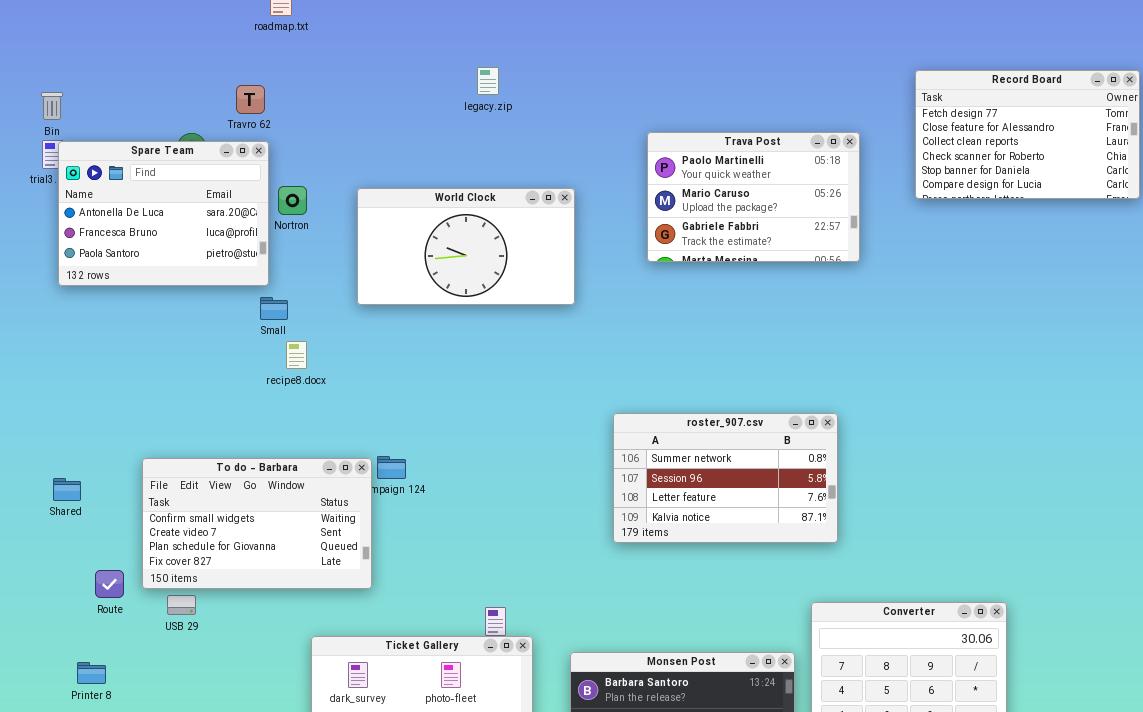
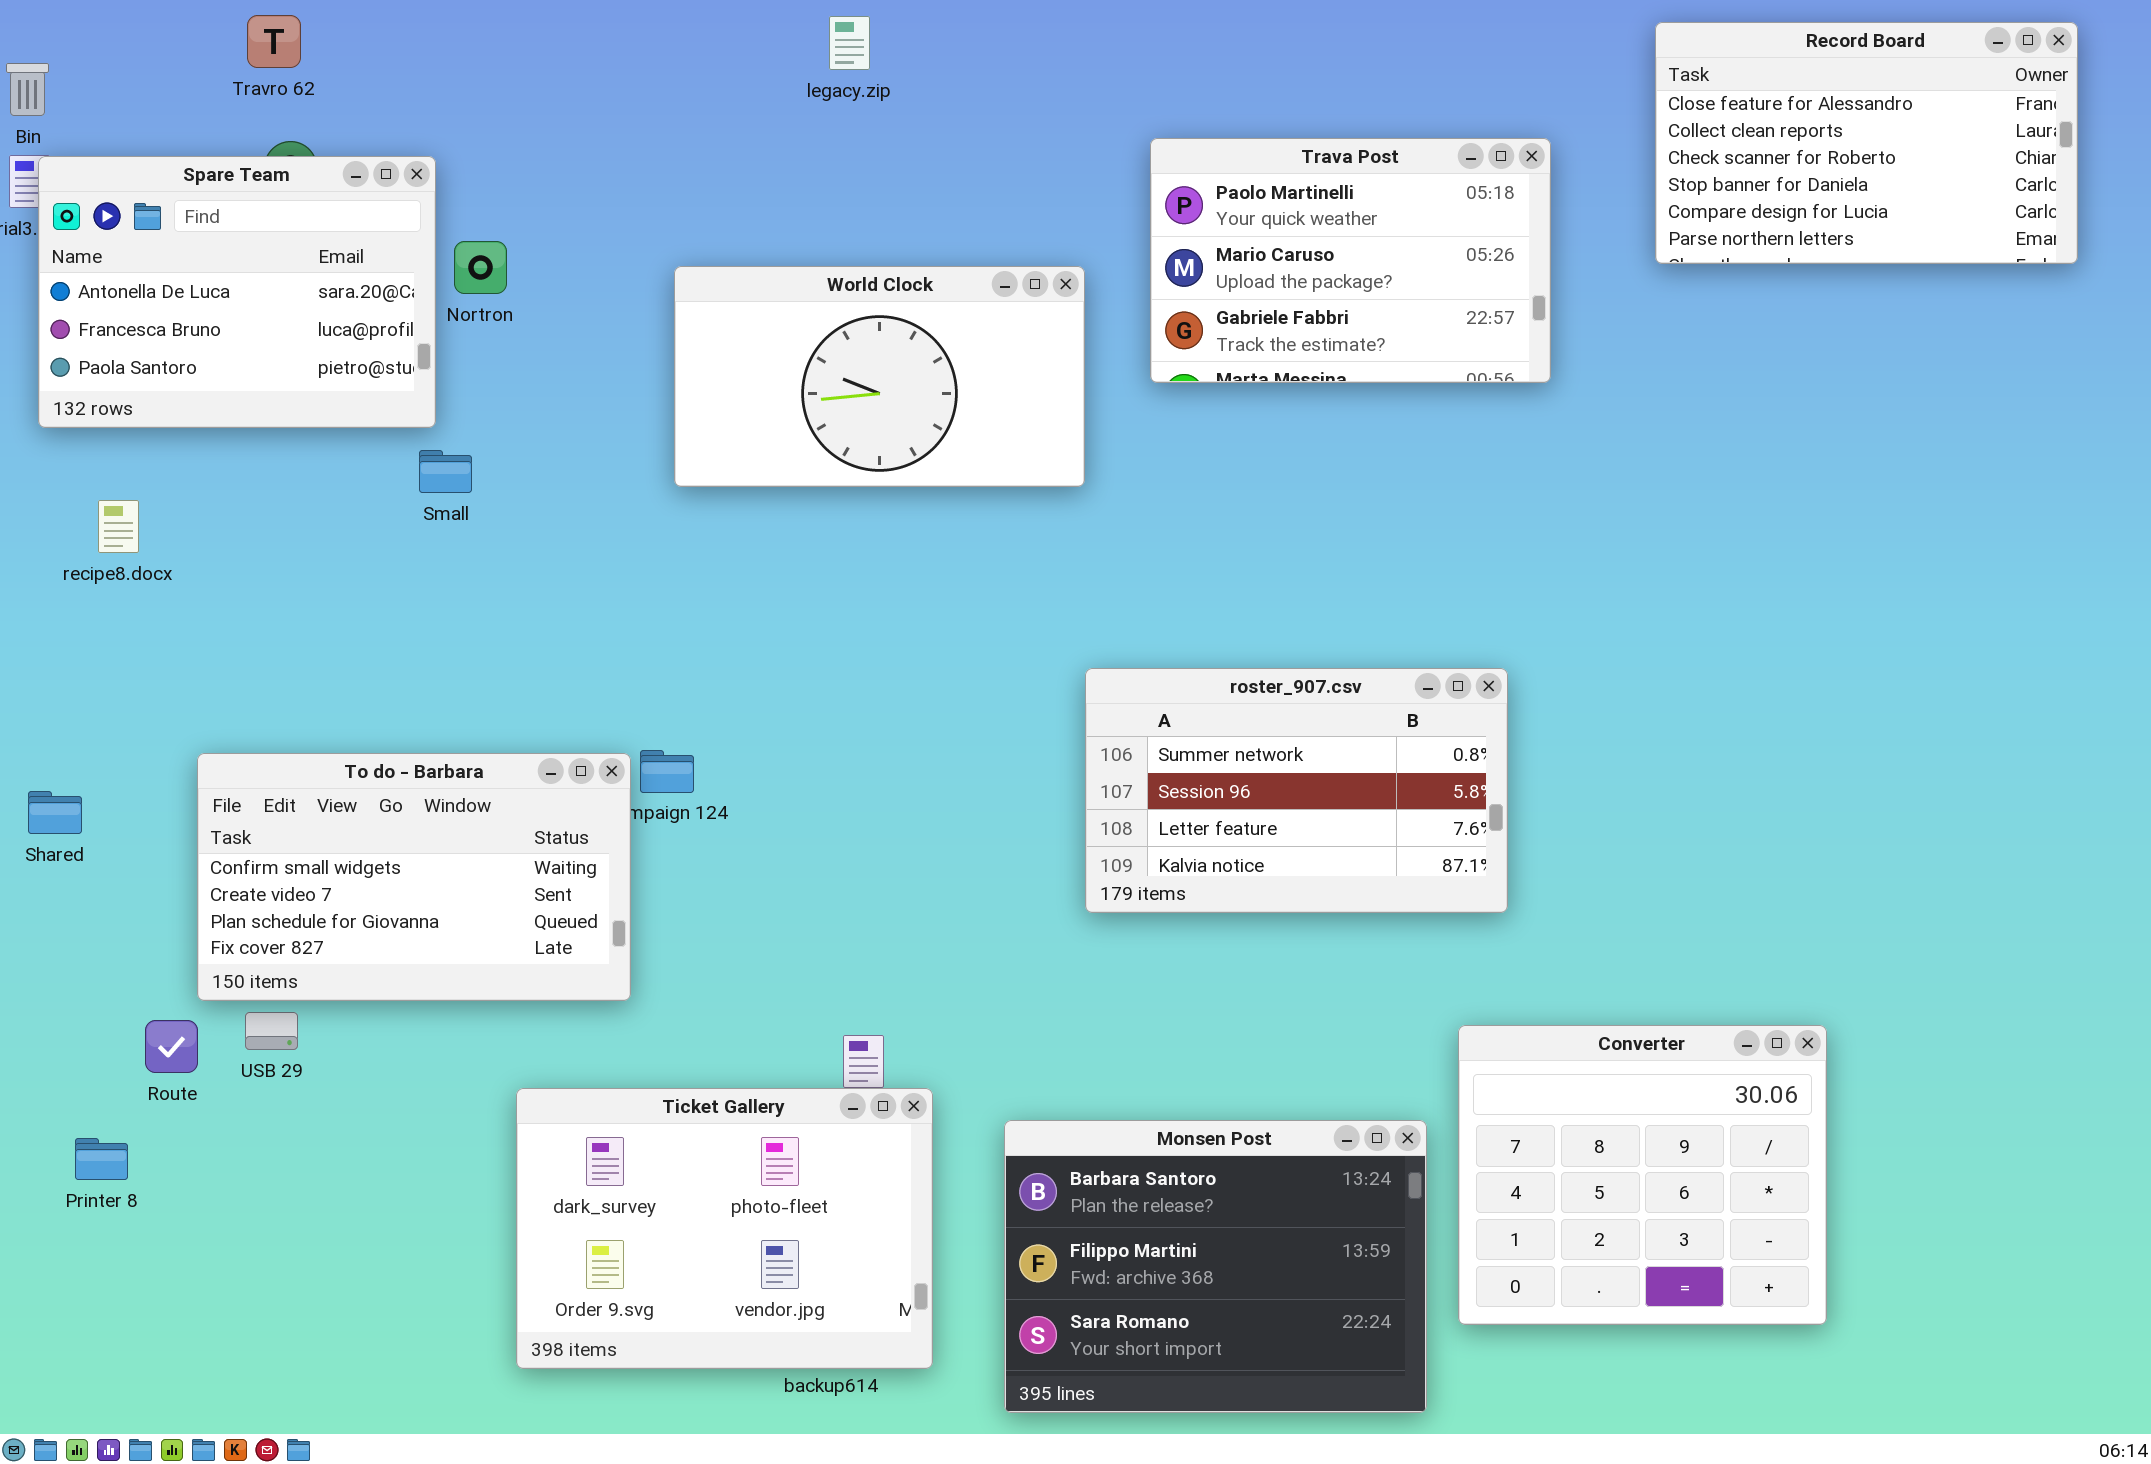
Record Board: [915,70,1140,199] -> [1655,22,2078,264], scrolled down 1 row
Travro 62: [236,85,265,114] -> [247,15,301,68], moved
World Clock: [357,188,575,305] -> [674,266,1085,487], moved
recipe8.docx: [286,341,307,369] -> [98,500,139,553], moved
Route: [95,570,124,598] -> [145,1020,198,1073], moved

